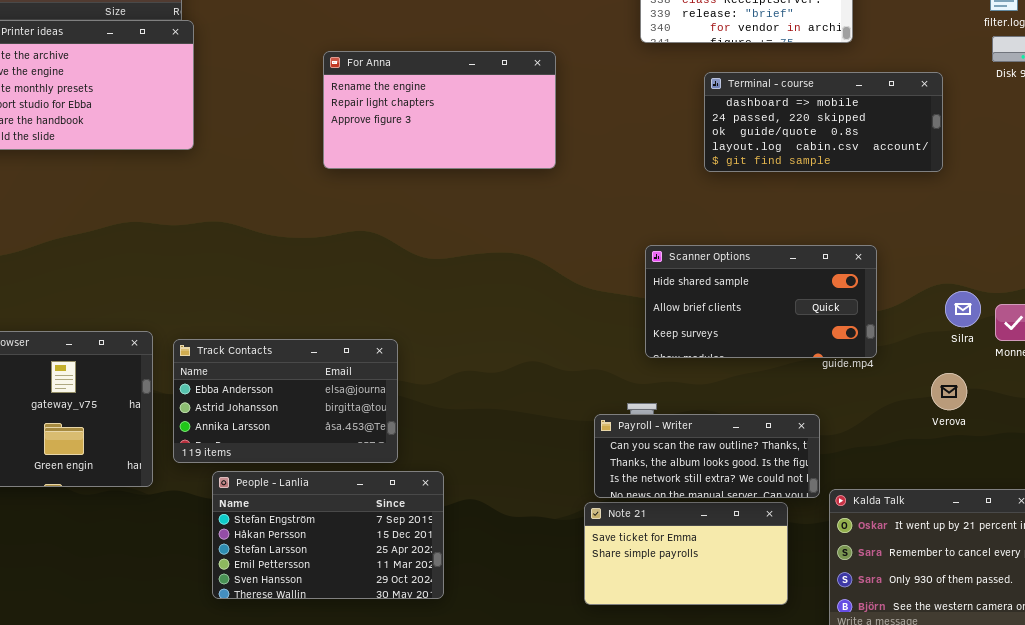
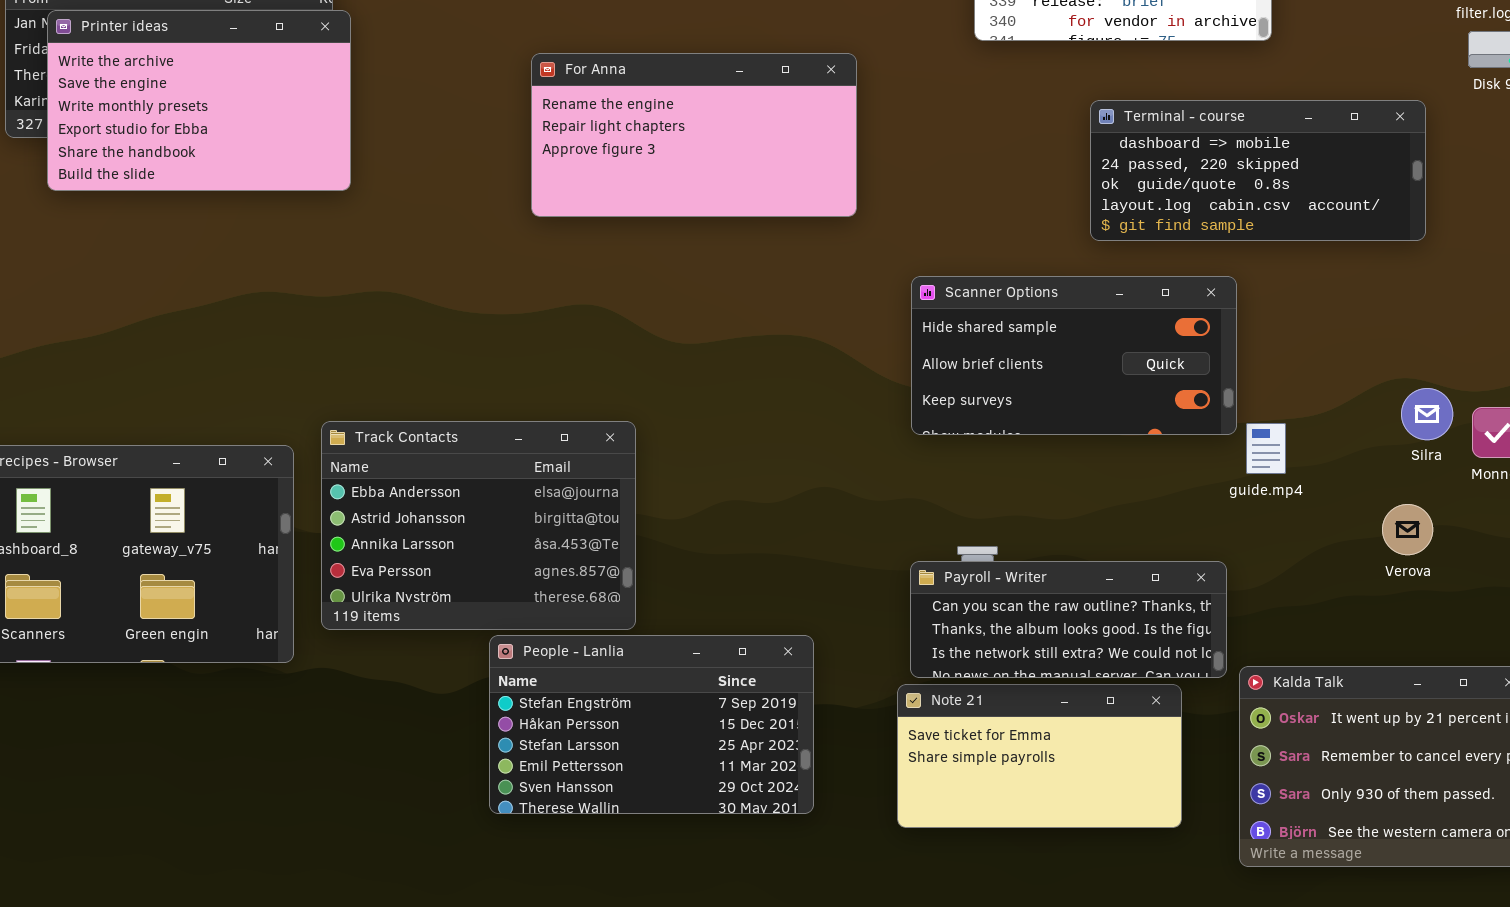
Terminal - course: [704,72,943,172] -> [1090,100,1426,241], moved
Scanner Options: [645,245,877,358] -> [911,276,1237,435], moved
Track Contacts: [173,339,398,463] -> [321,421,636,630], resized
People - Lanlia: [212,471,444,599] -> [489,635,814,814], moved

